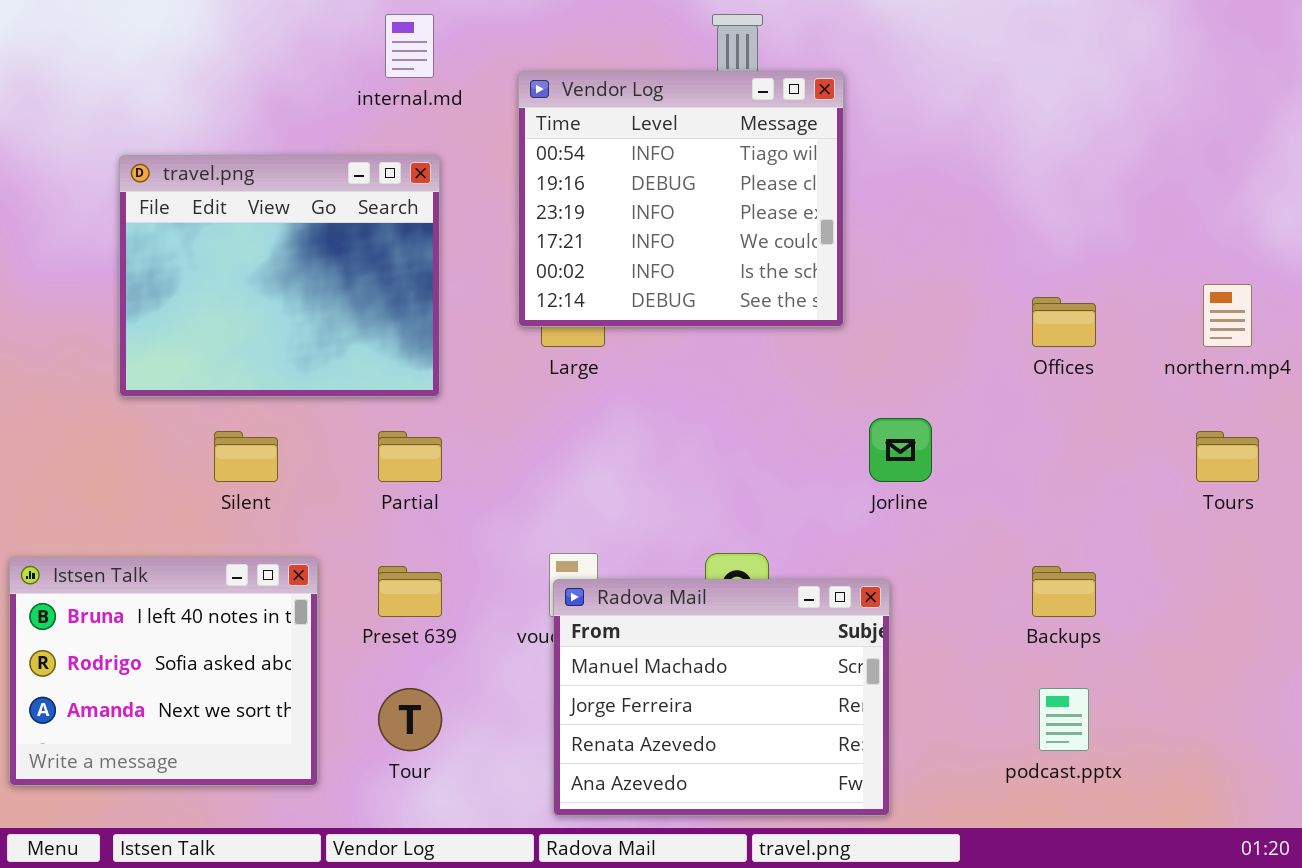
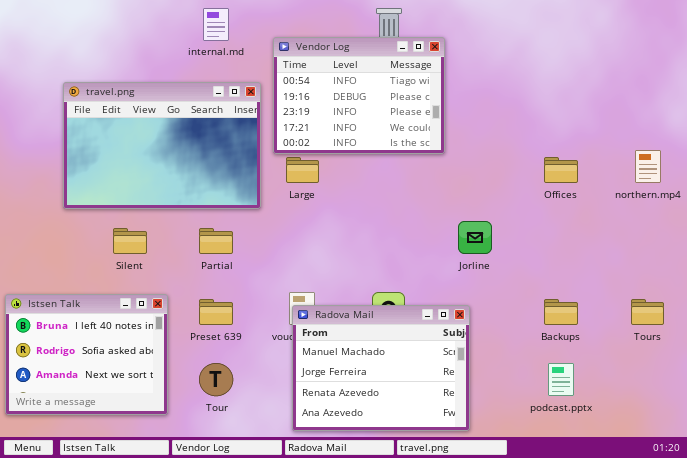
Vendor Log: [518,71,844,327] -> [273,37,445,154], resized
travel.png: [119,155,440,397] -> [63,82,261,209], resized
Tours: [1196,431,1259,482] -> [631,299,664,325], moved

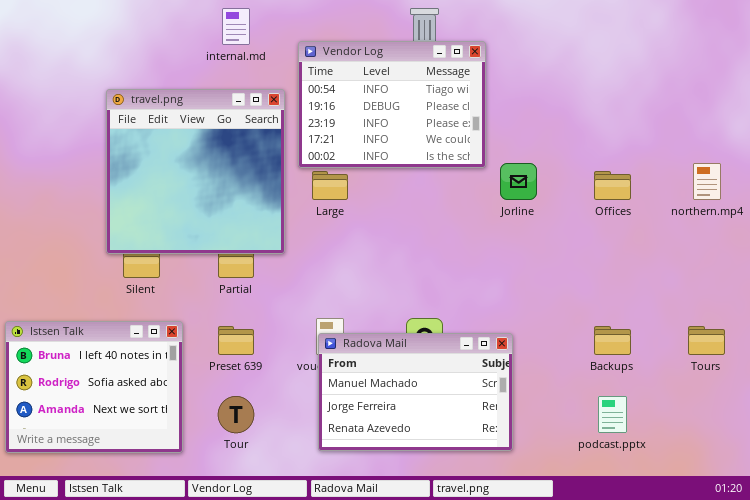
travel.png: [63,82,261,209] -> [106,89,285,254], resized
Jorline: [458,221,492,254] -> [500,163,537,200], moved
Radova Mail: [292,305,470,431] -> [318,333,513,451], resized

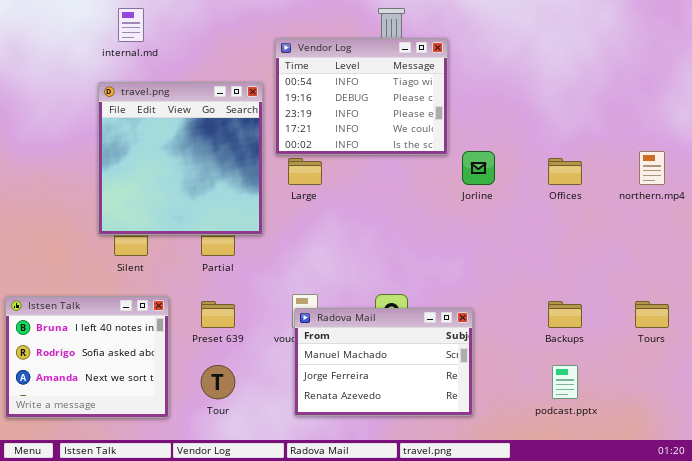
internal.md: [222,8,250,45] -> [118,8,144,42], moved

